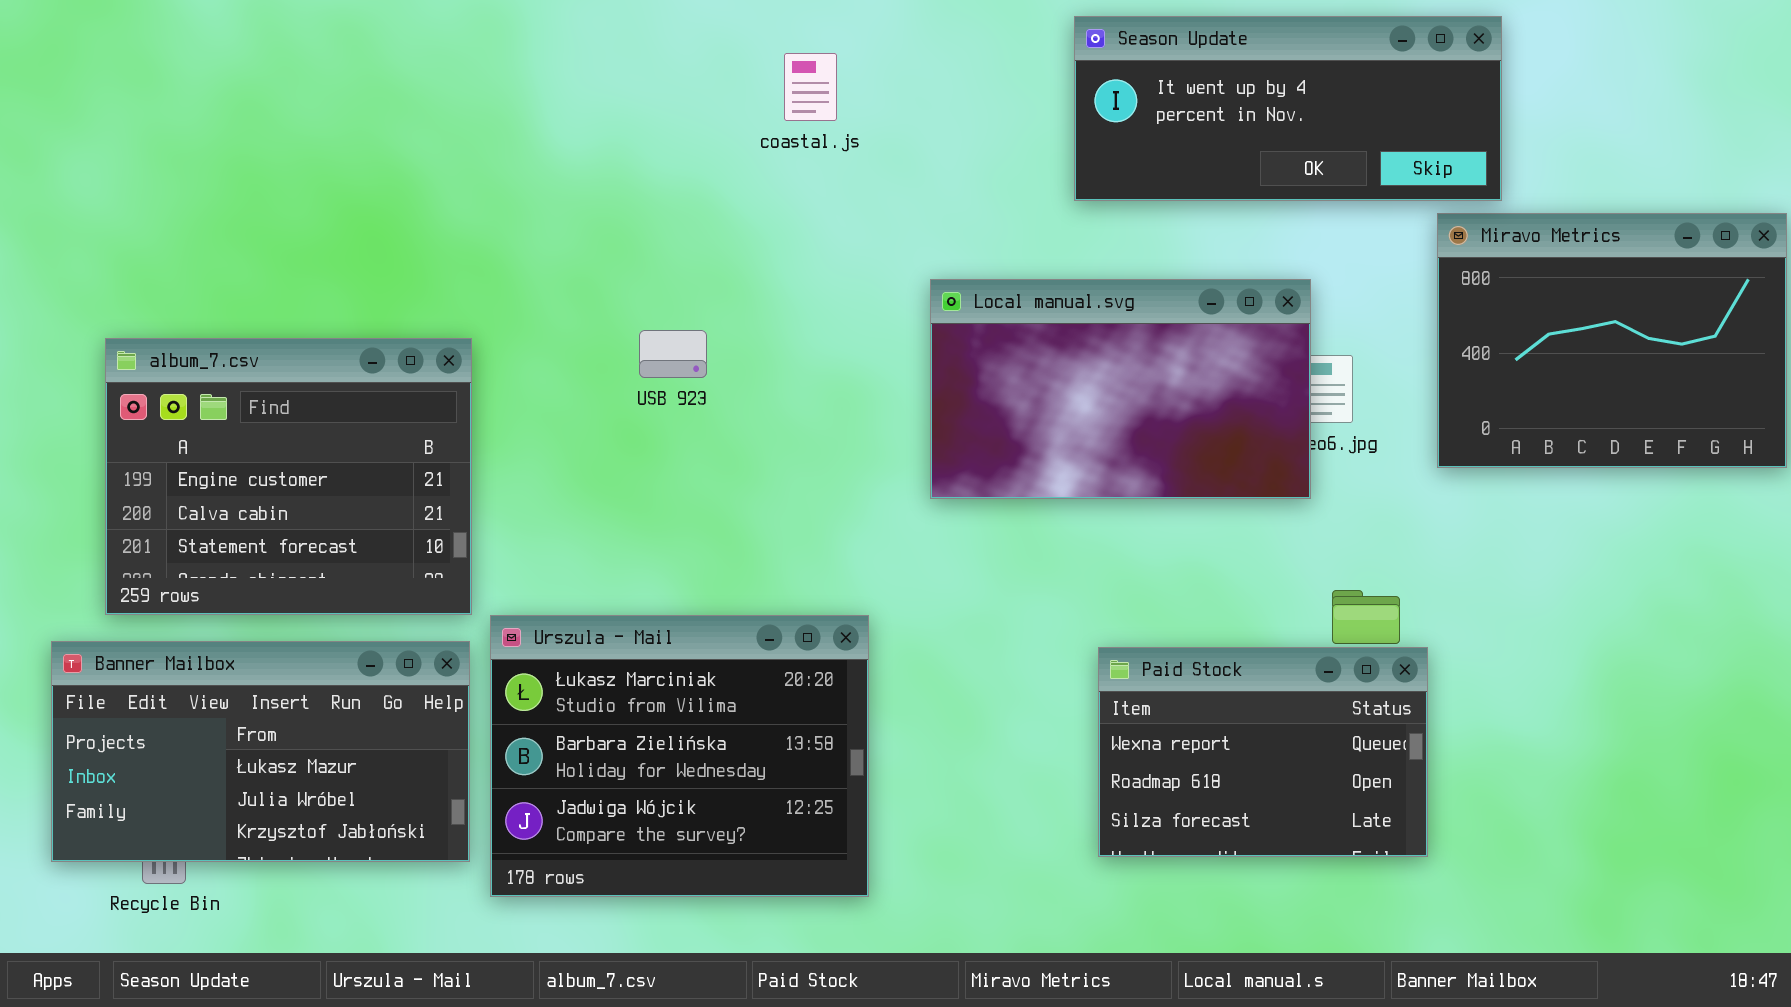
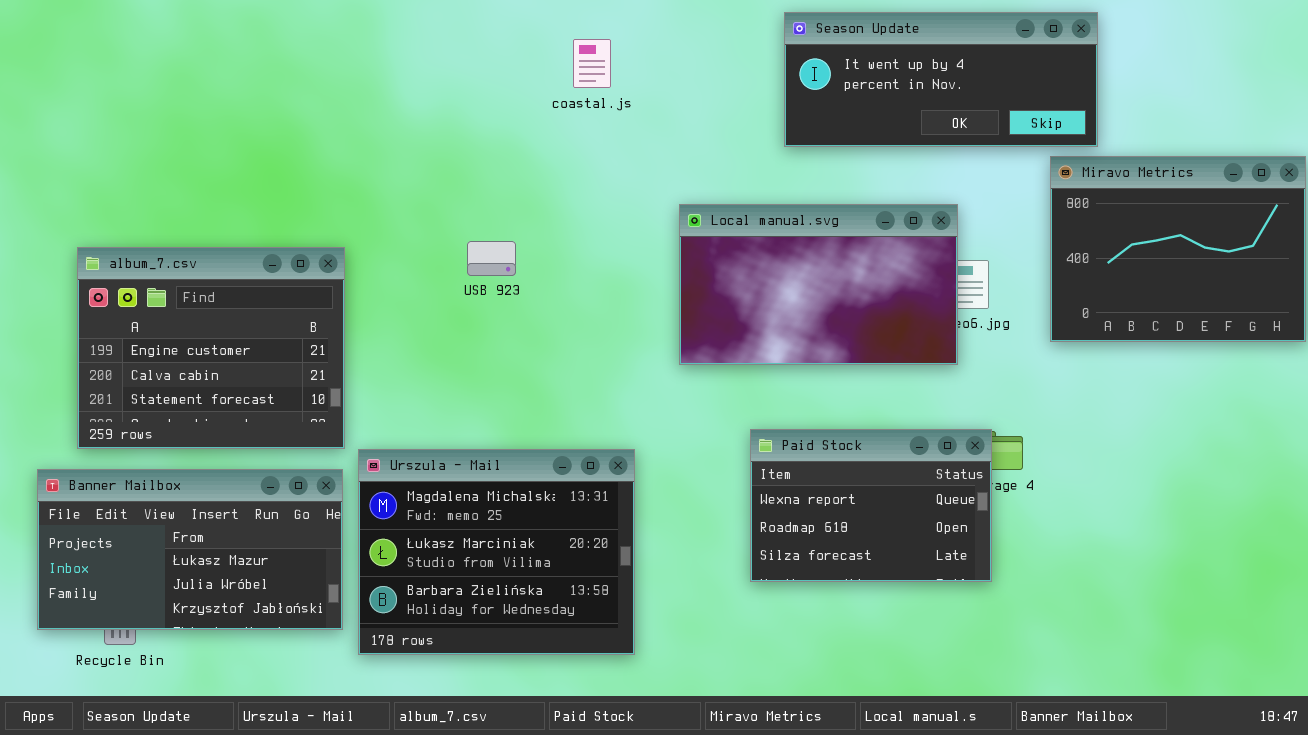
Urszula - Mail: [490,615,869,897] -> [358,449,635,655], scrolled up 1 row
Paid Stock: [1098,647,1428,857] -> [750,429,992,582], moved

